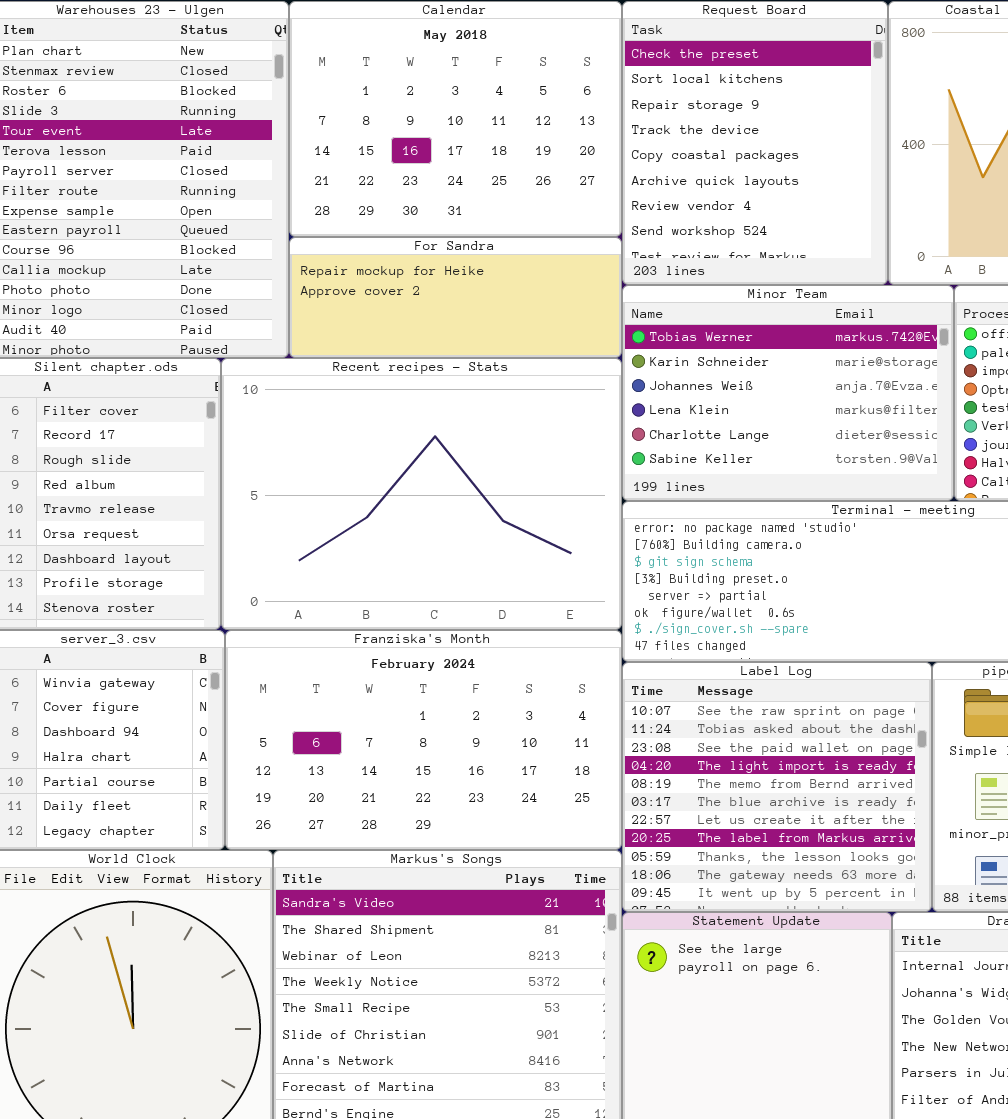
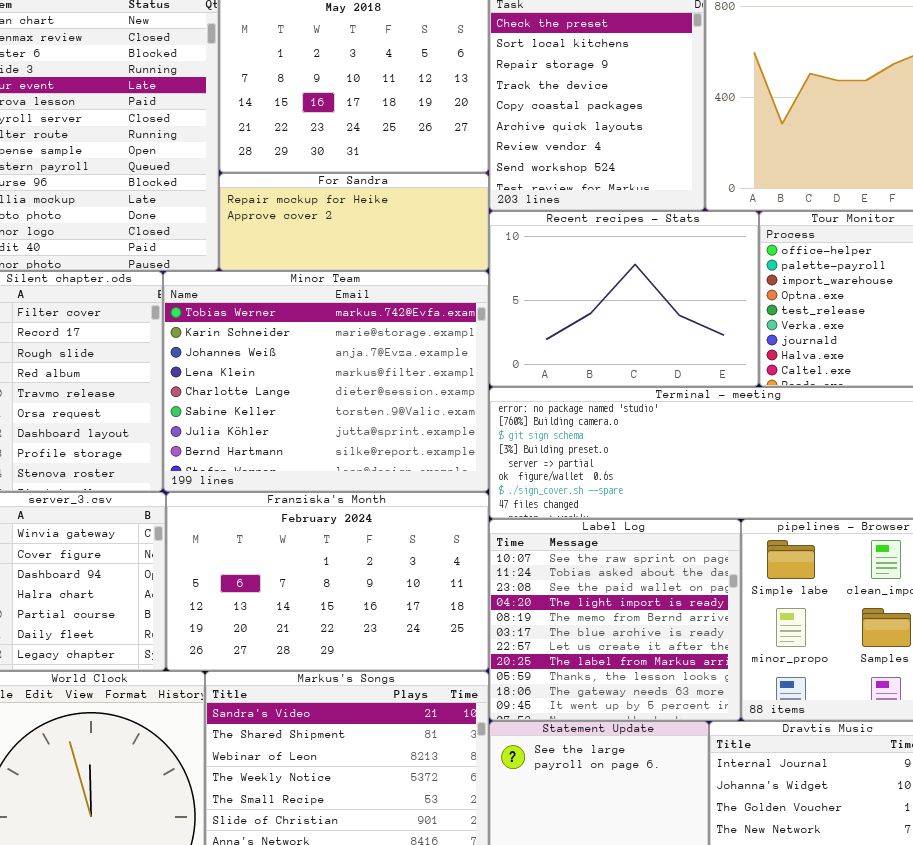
Minor Team: [622,285,954,501] -> [163,271,489,492], moved, resized
Recent recipes - Stats: [221,358,622,630] -> [489,211,759,387], moved, resized

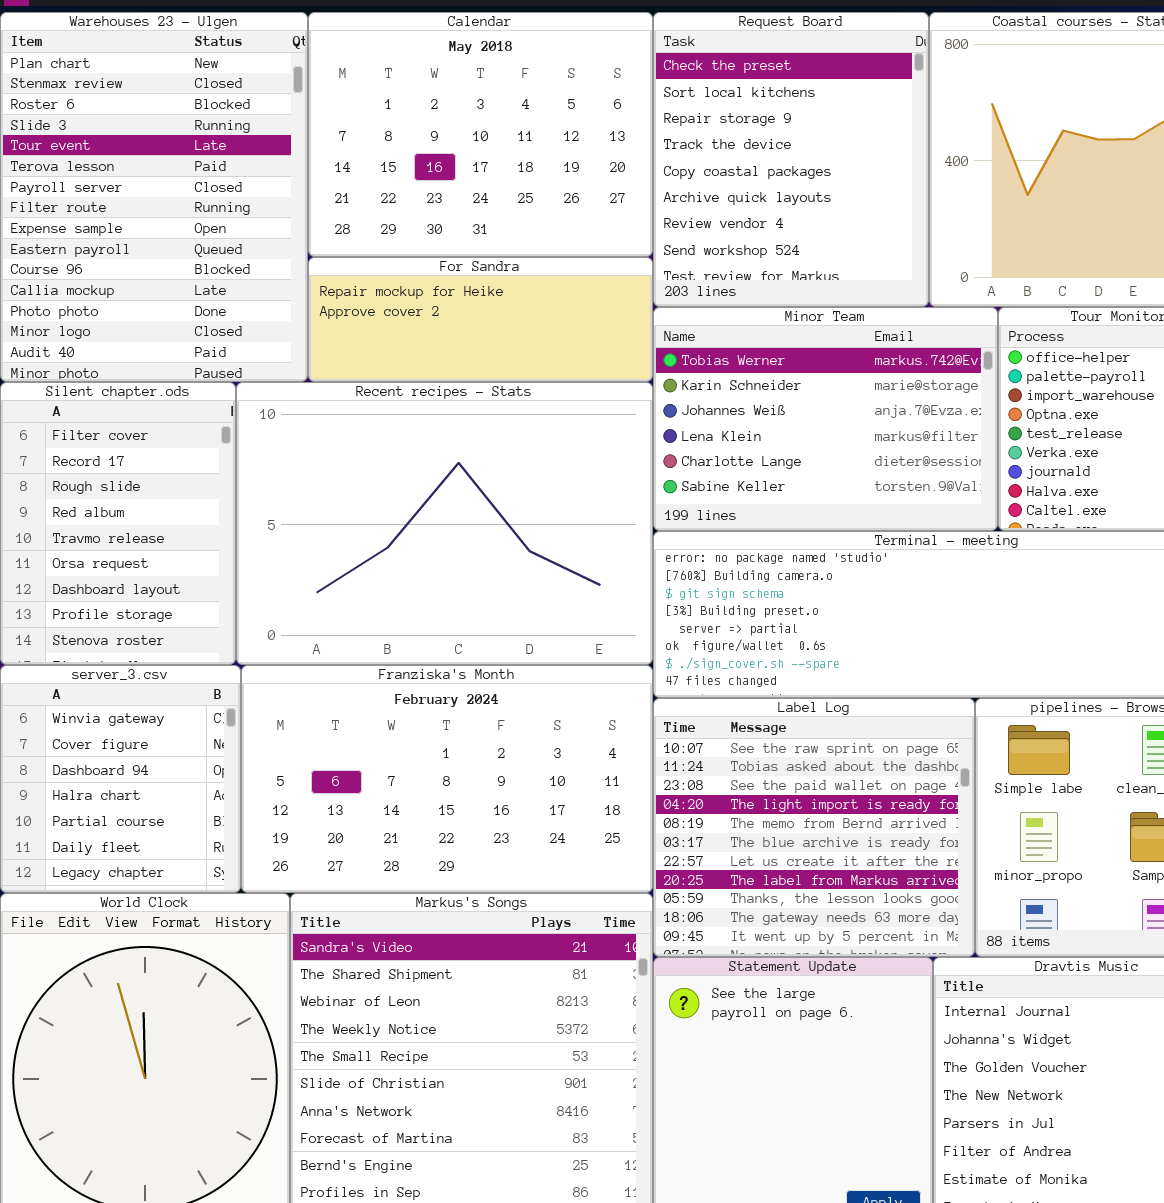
Recent recipes - Stats: [489,211,759,387] -> [236,382,653,665], moved, resized
Minor Team: [163,271,489,492] -> [653,307,998,531], moved, resized

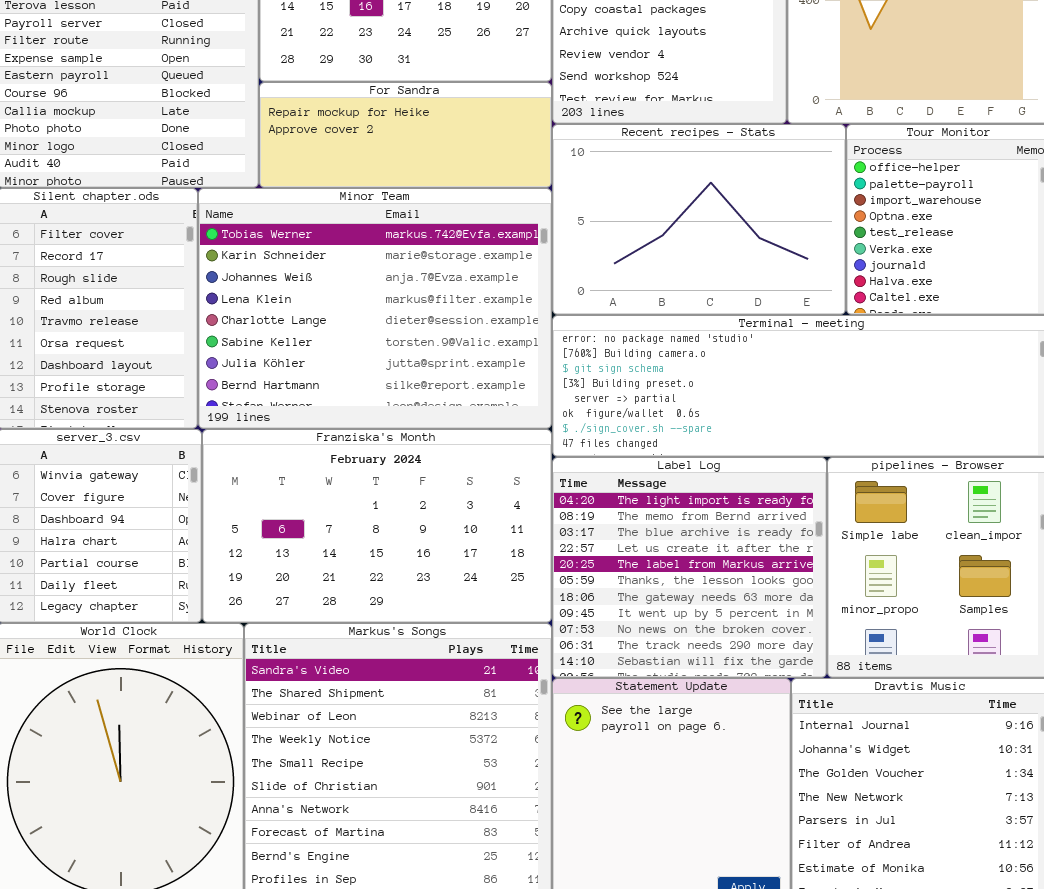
Minor Team: [653,307,998,531] -> [198,188,552,429], moved, resized
Recent recipes - Stats: [236,382,653,665] -> [552,124,846,315], moved, resized
Label Log: [653,698,975,957] -> [552,457,827,678], scrolled down 3 rows

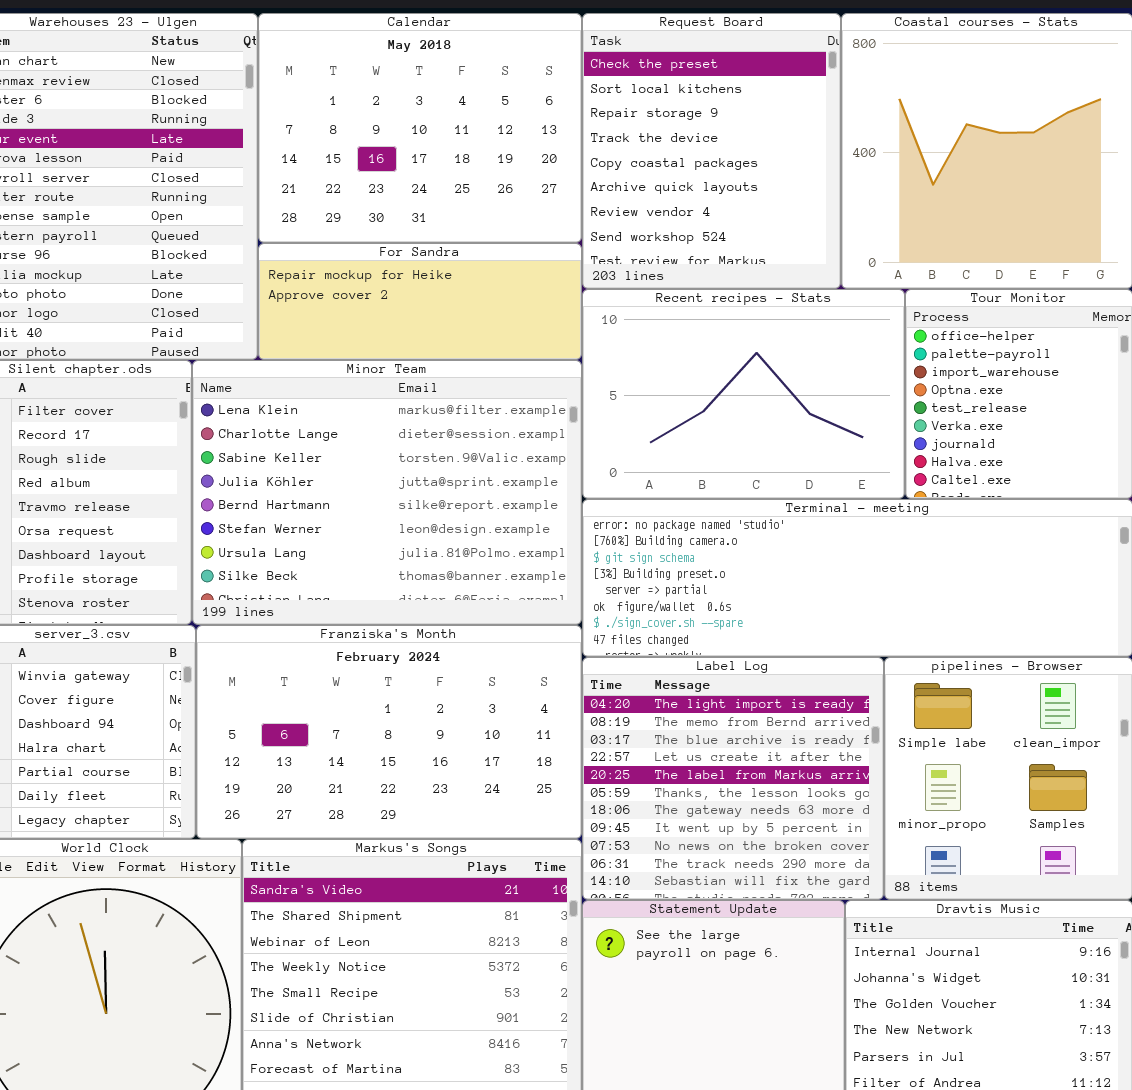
Minor Team: [198,188,552,429] -> [192,360,582,625], scrolled down 3 rows

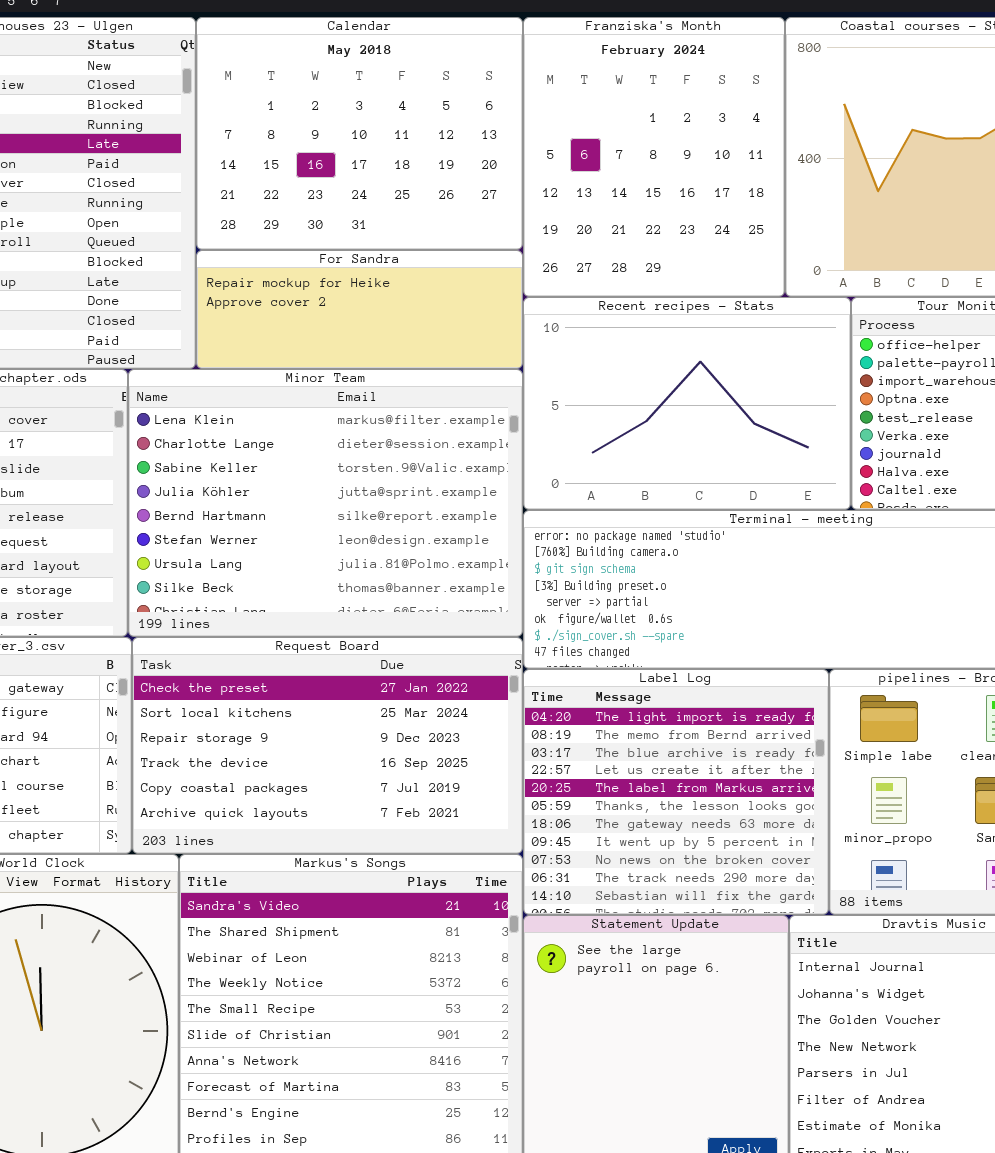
Request Board: [582,13,841,289] -> [132,637,523,854], moved, resized
Franziska's Month: [196,625,582,839] -> [523,17,785,297], moved, resized

